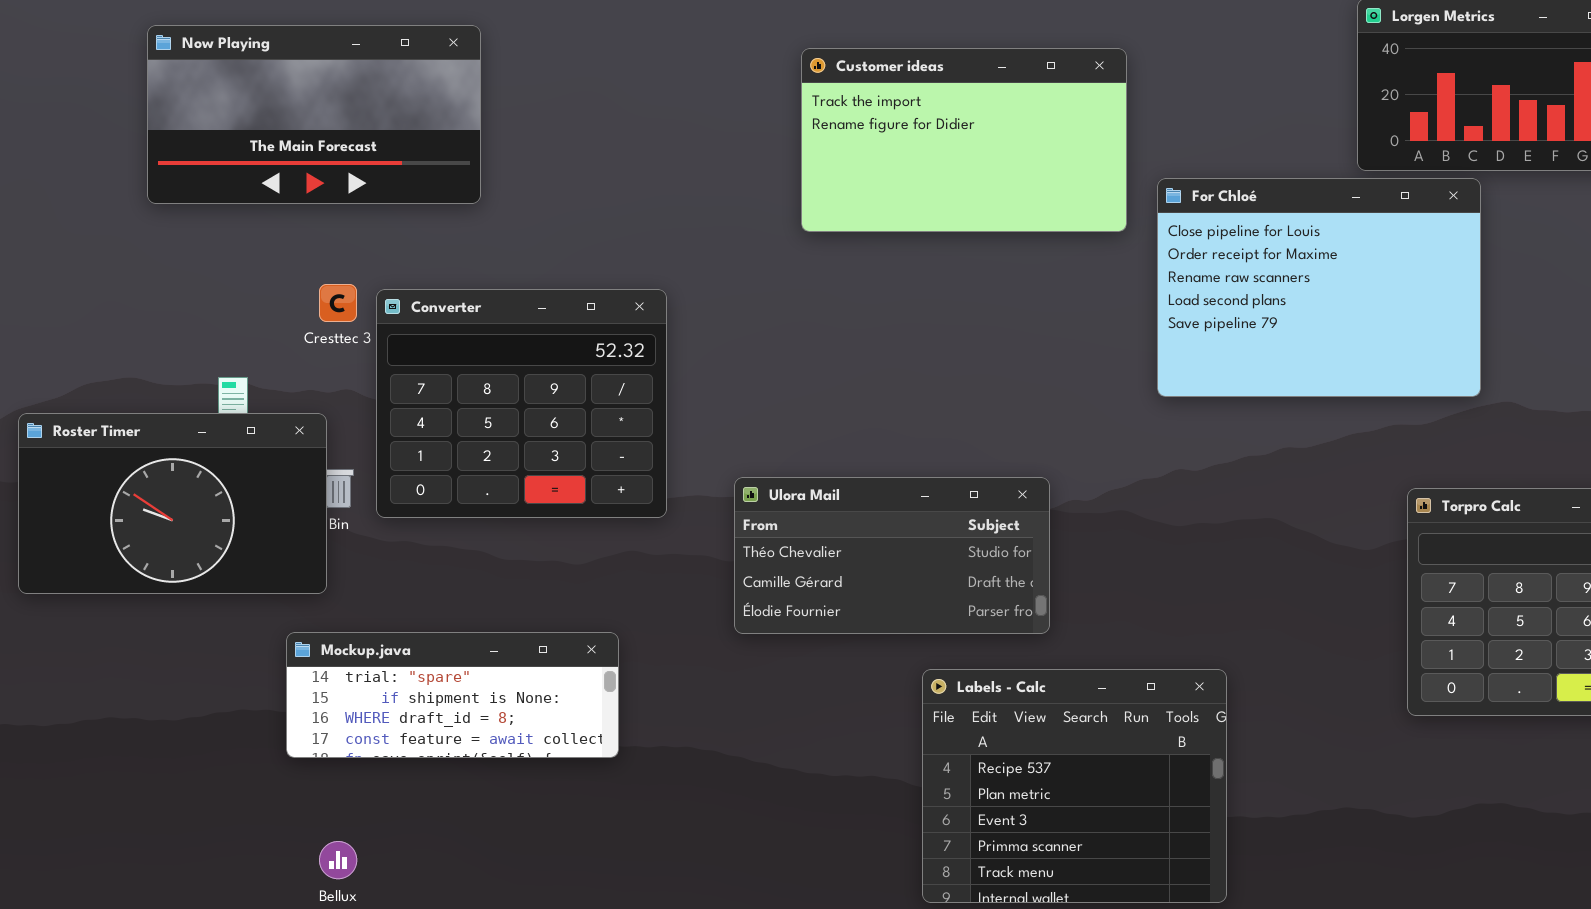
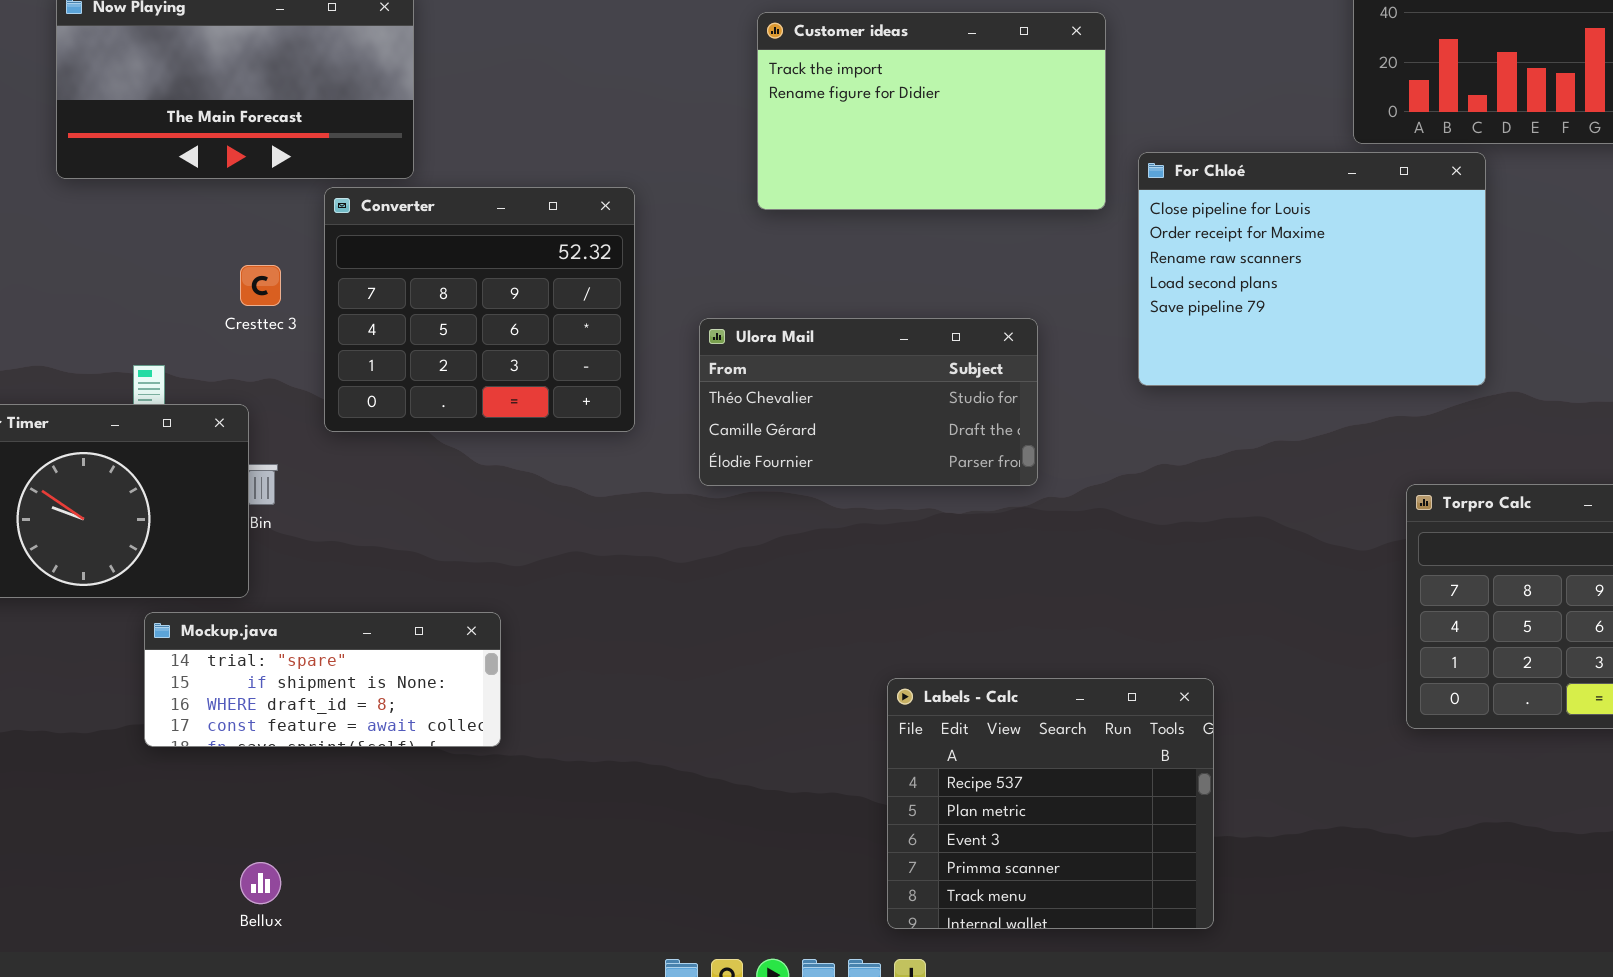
Converter: [376,289,667,518] -> [324,187,635,432], moved
Ulora Mail: [734,477,1050,634] -> [699,318,1038,486], moved
Mockup.java: [286,632,619,758] -> [144,612,501,747], moved

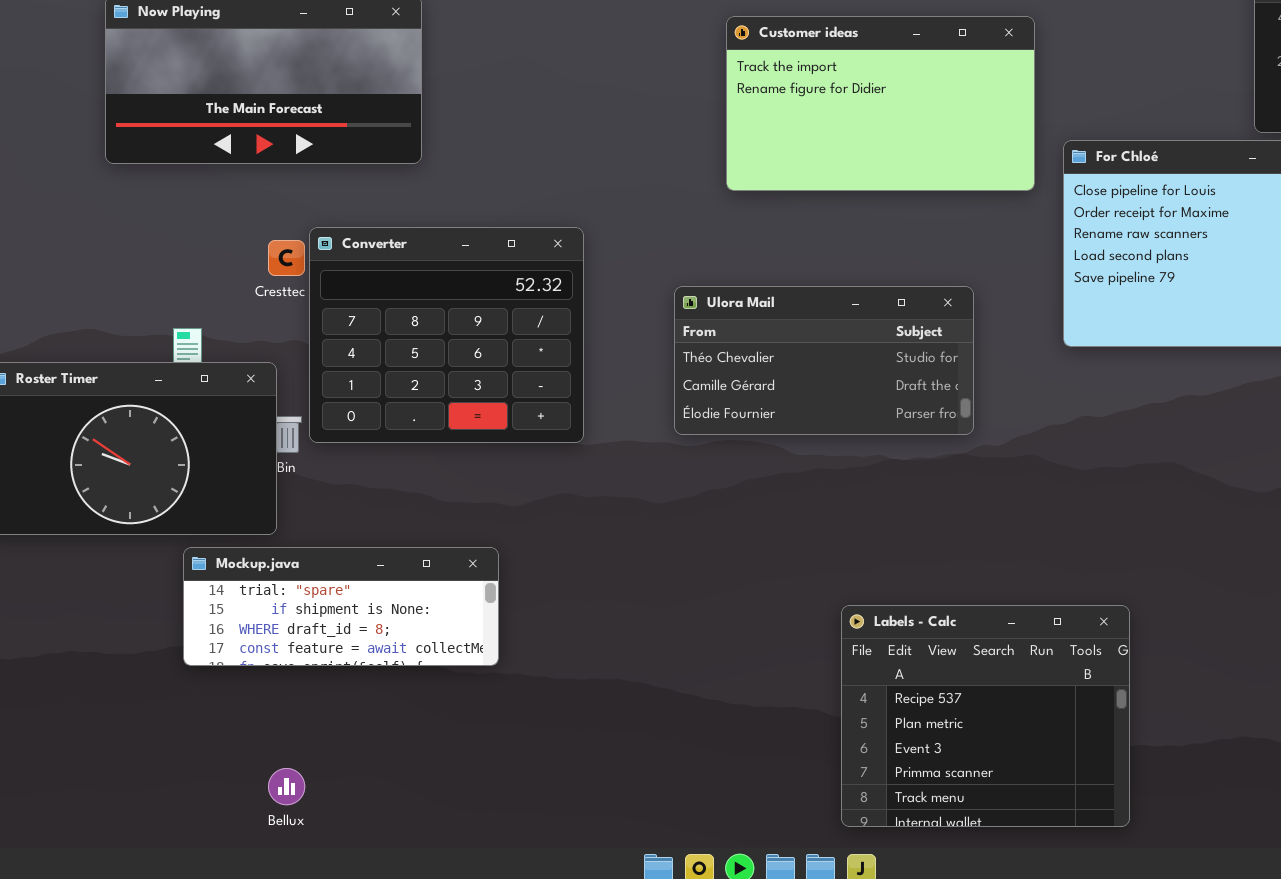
Converter: [324,187,635,432] -> [309,227,584,443], moved

